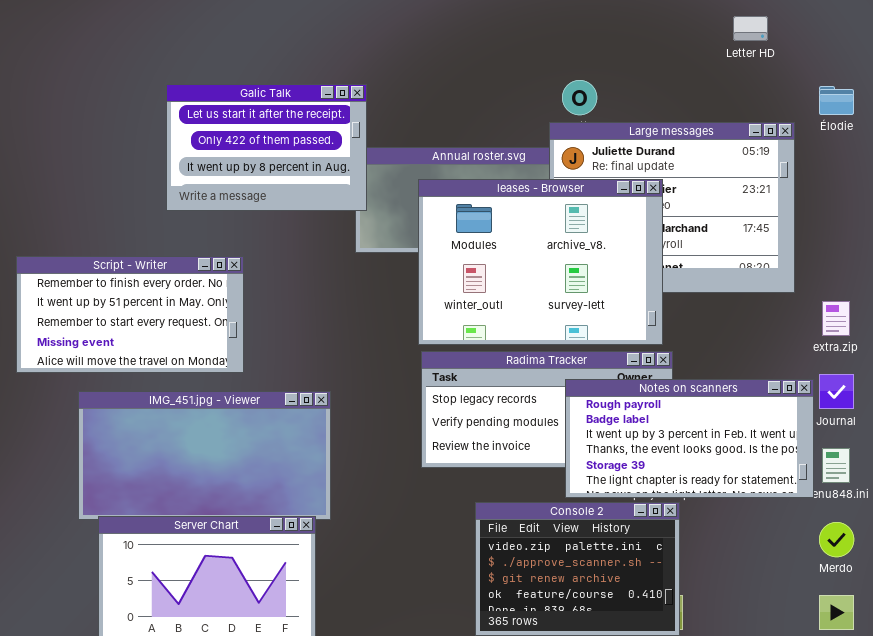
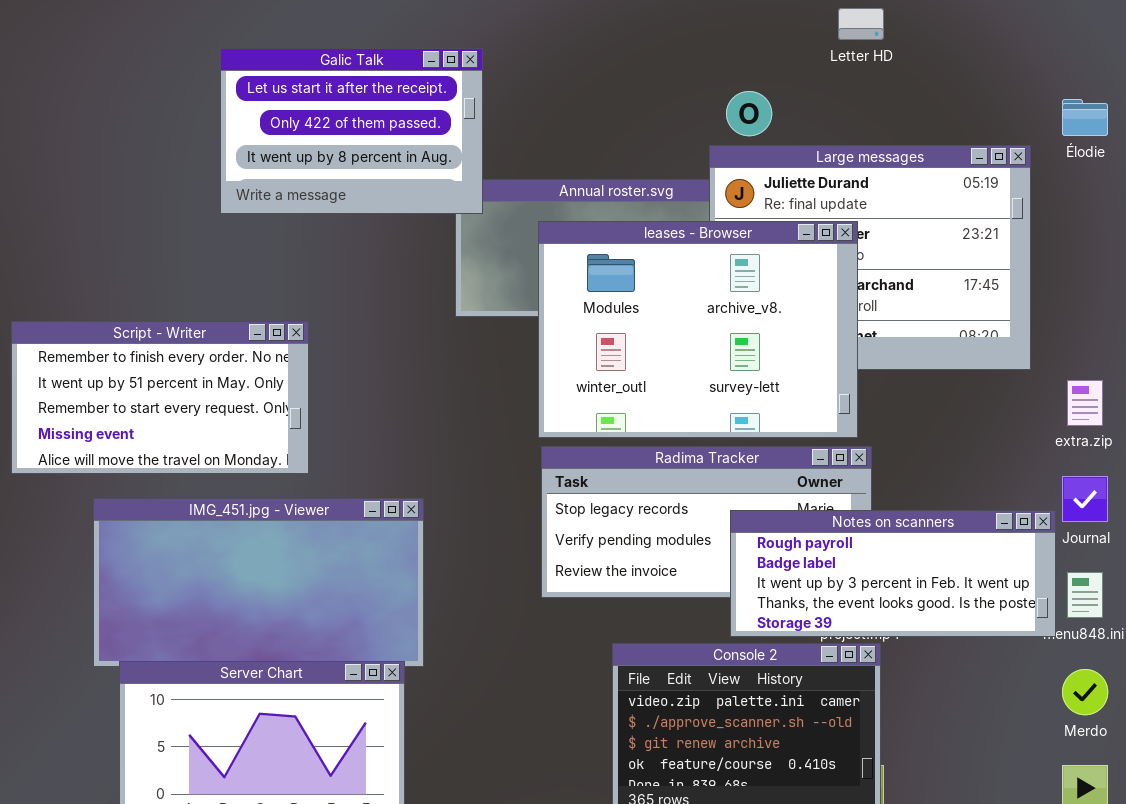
Letter HD: [733,16,768,41] -> [838,8,884,40], moved
Galic Talk: [166,84,367,211] -> [220,48,483,214], moved
Notes on scanners: [565,379,814,498] -> [730,510,1056,637], resized

